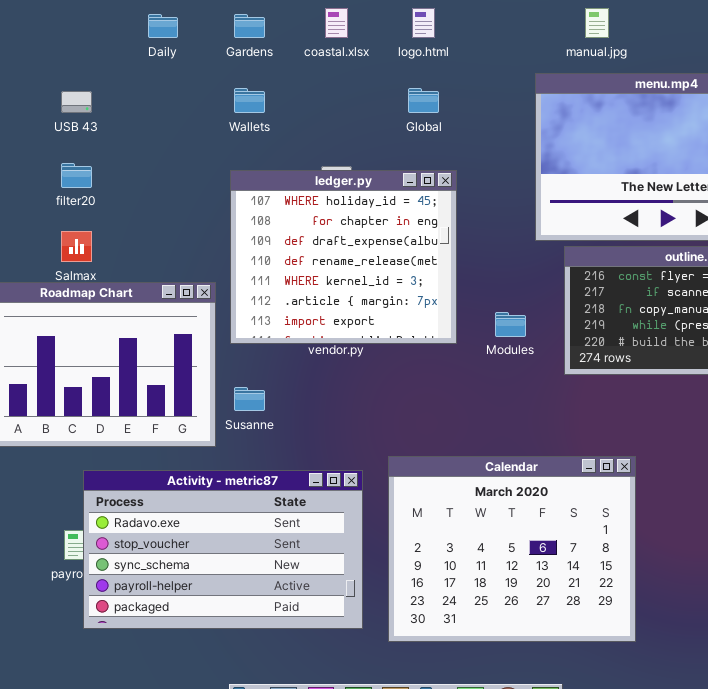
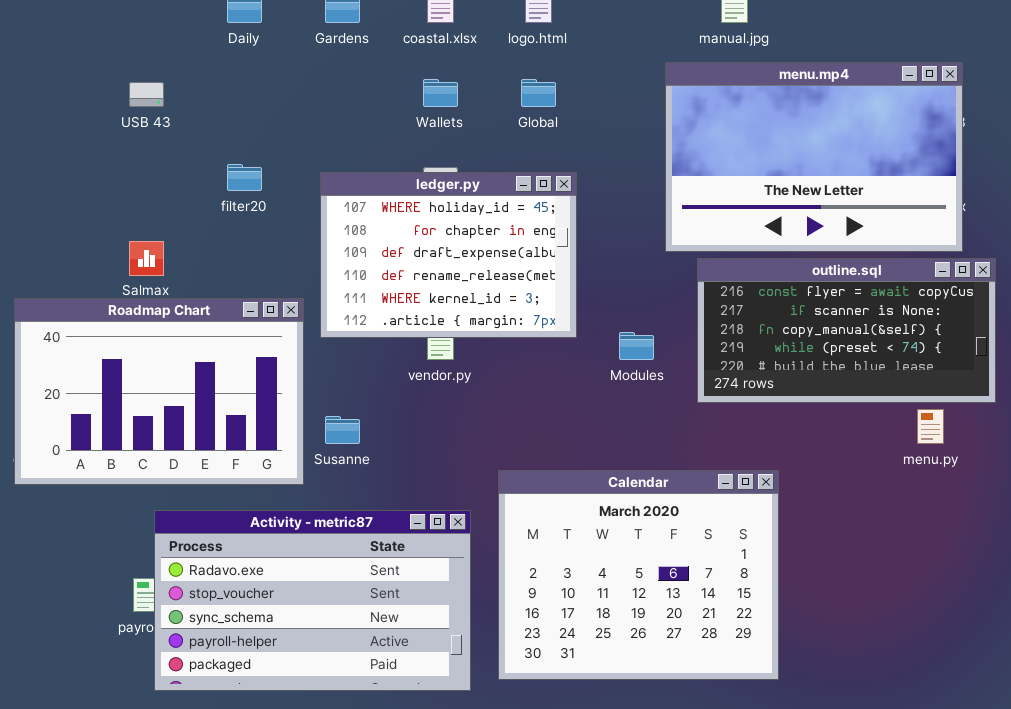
Wallets: [234,88,265,113] -> [423,79,458,107], moved
filter20: [61,163,92,188] -> [227,164,262,191], moved
ledger.py: [230,170,457,344] -> [320,172,577,338], resized
Calendar: [388,456,636,642] -> [498,470,779,680], moved

